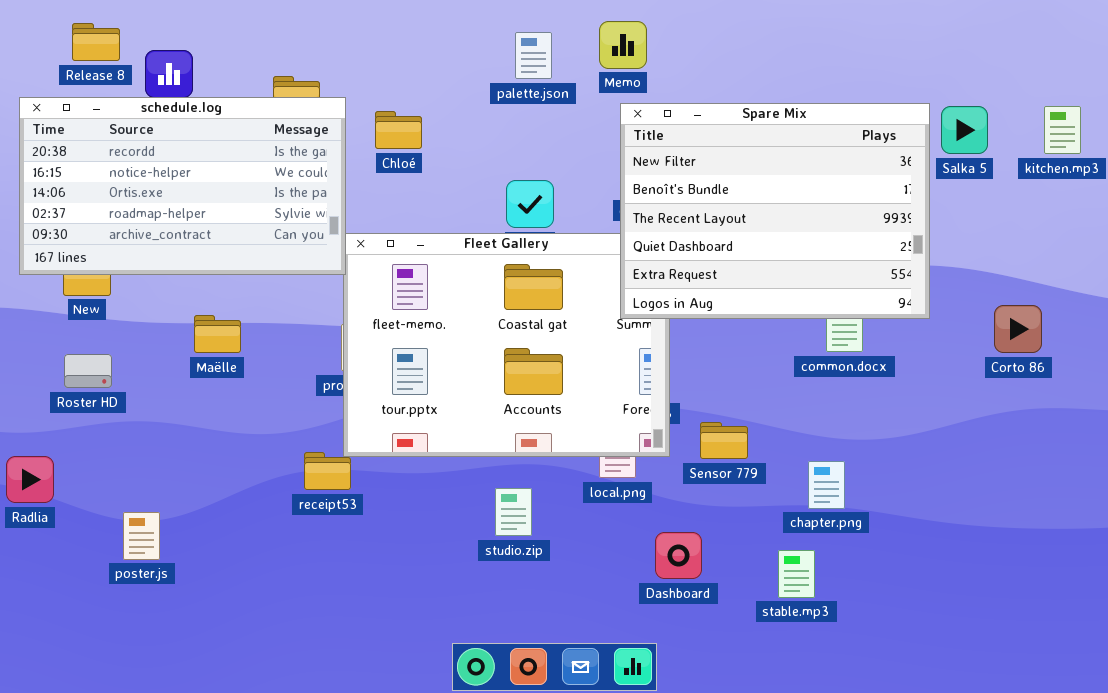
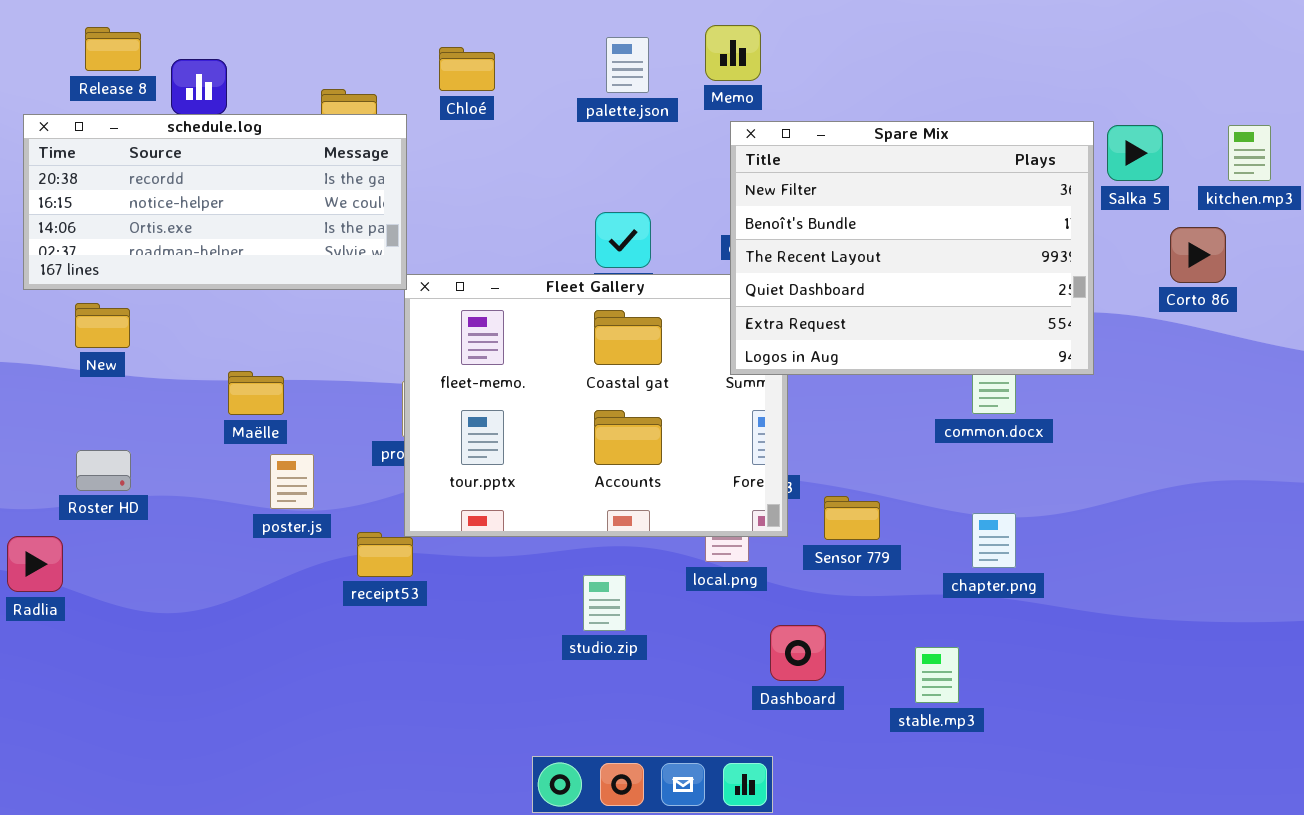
schedule.log: [19,97,346,275] -> [23,114,407,290], resized
Chloé: [375,111,422,149] -> [439,47,495,91], moved
Corto 86: [994,305,1042,353] -> [1170,227,1226,283], moved
Roster HD: [64,354,112,388] -> [76,450,131,491], moved
chapter.png: [808,461,845,509] -> [972,513,1016,568], moved
poster.js: [123,512,160,560] -> [270,454,314,509], moved

